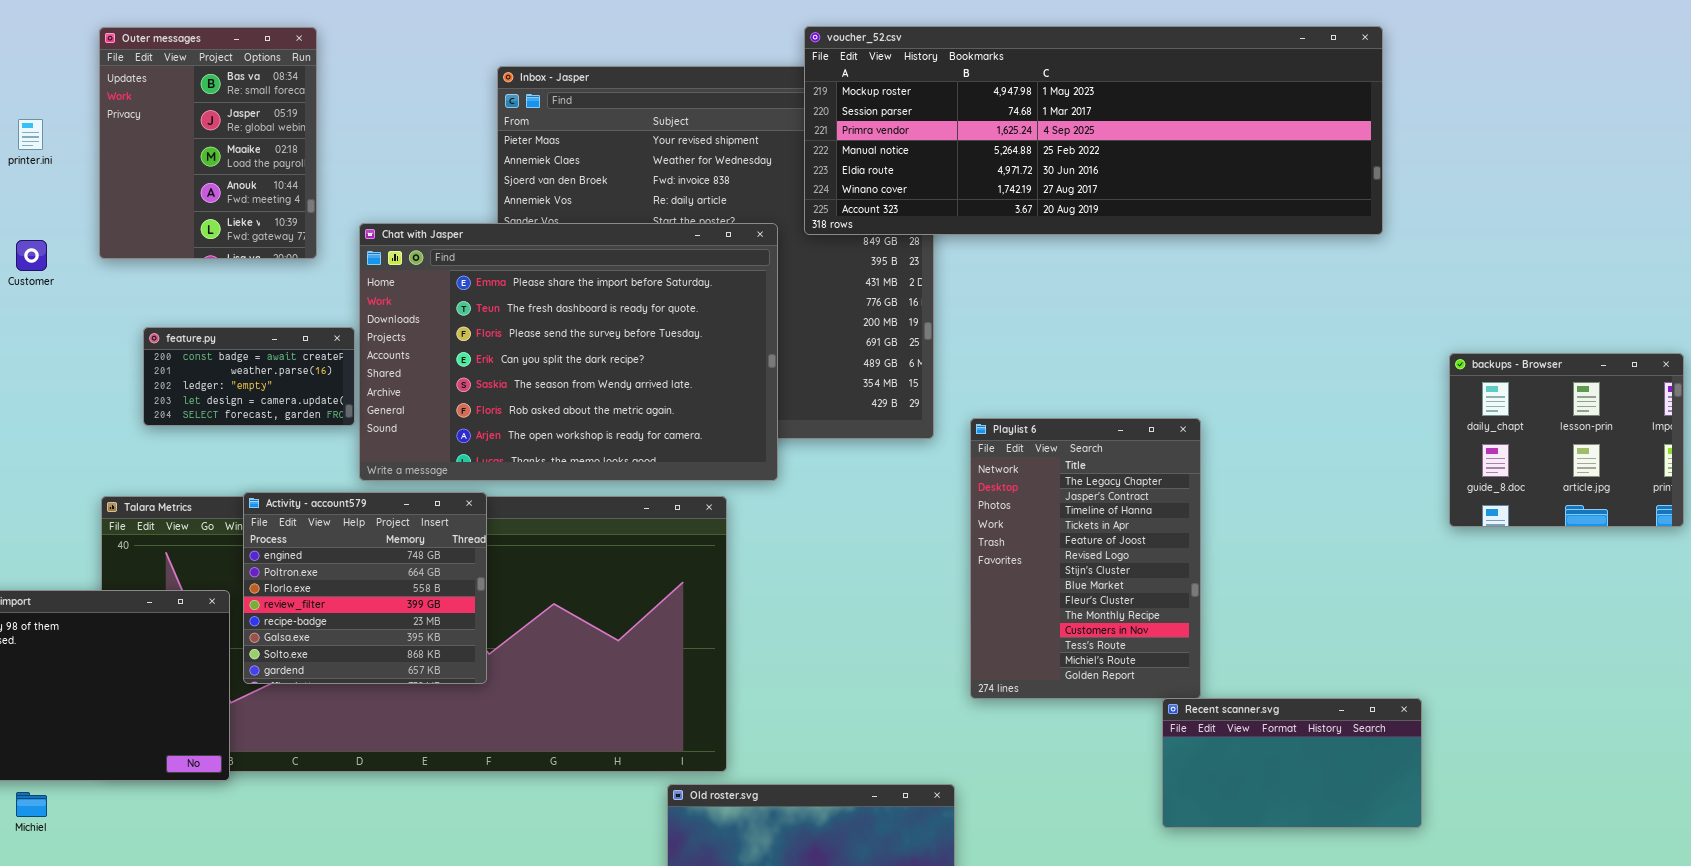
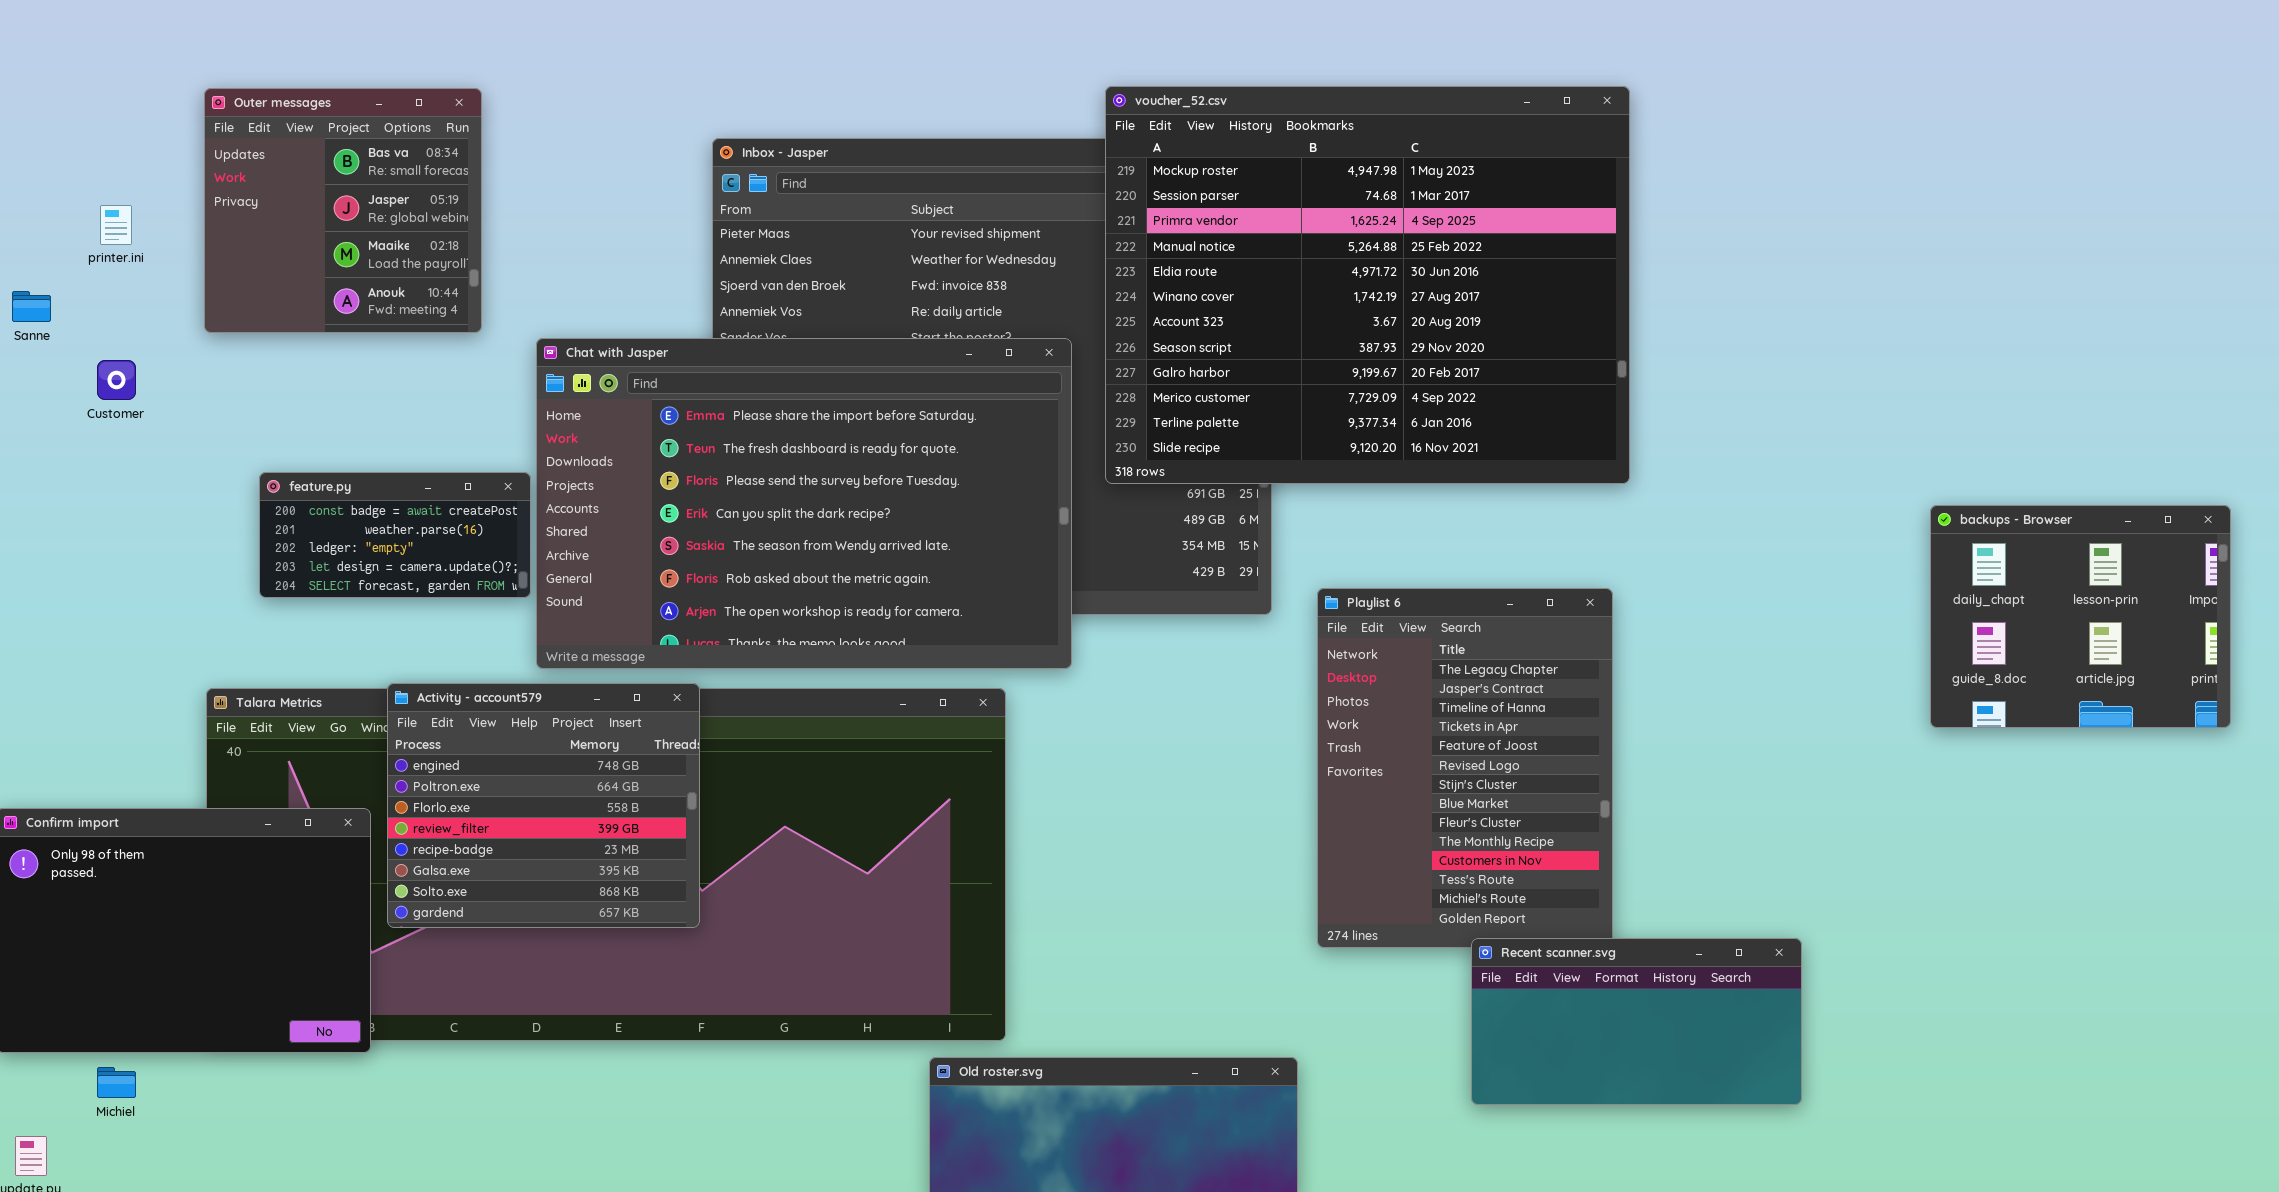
voucher_52.csv: [804,26,1383,235] -> [1105,86,1630,484], resized
Outer messages: [99,27,317,259] -> [204,88,482,333], resized
Recent scanner.svg: [1162,698,1422,828] -> [1471,938,1802,1105], moved

